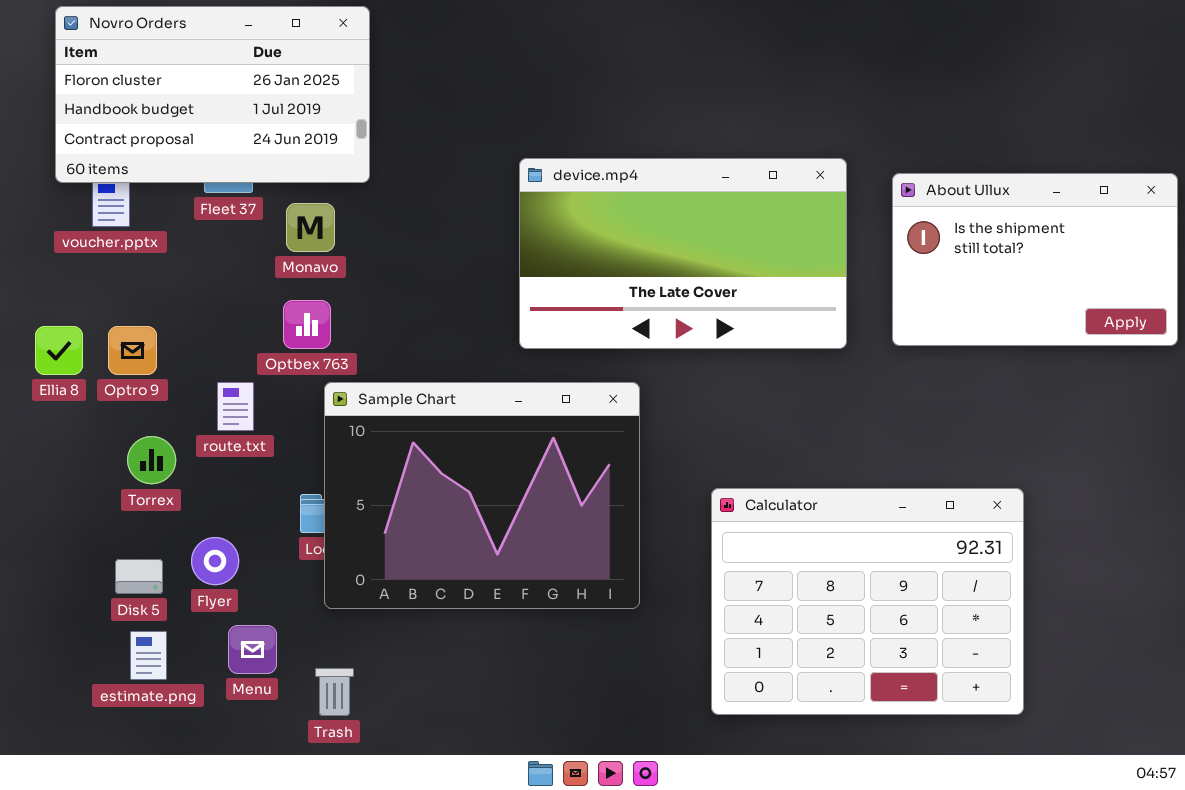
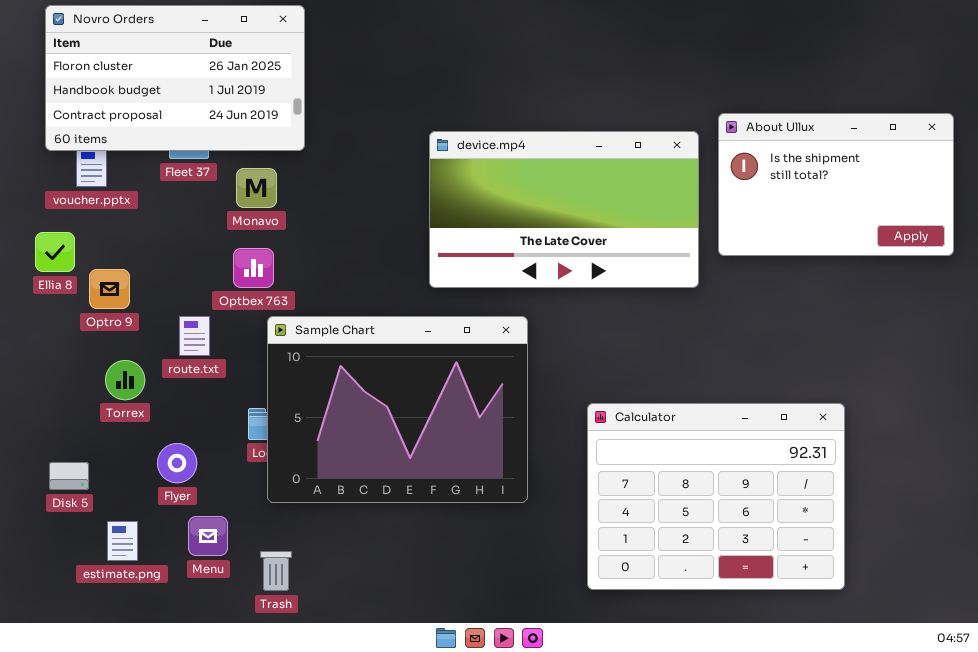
About Ullux: [892,173,1178,346] -> [718,113,954,256], moved
Ellia 8: [35,326,83,375] -> [35,232,75,272], moved
Disk 5: [115,559,163,594] -> [49,462,89,490], moved

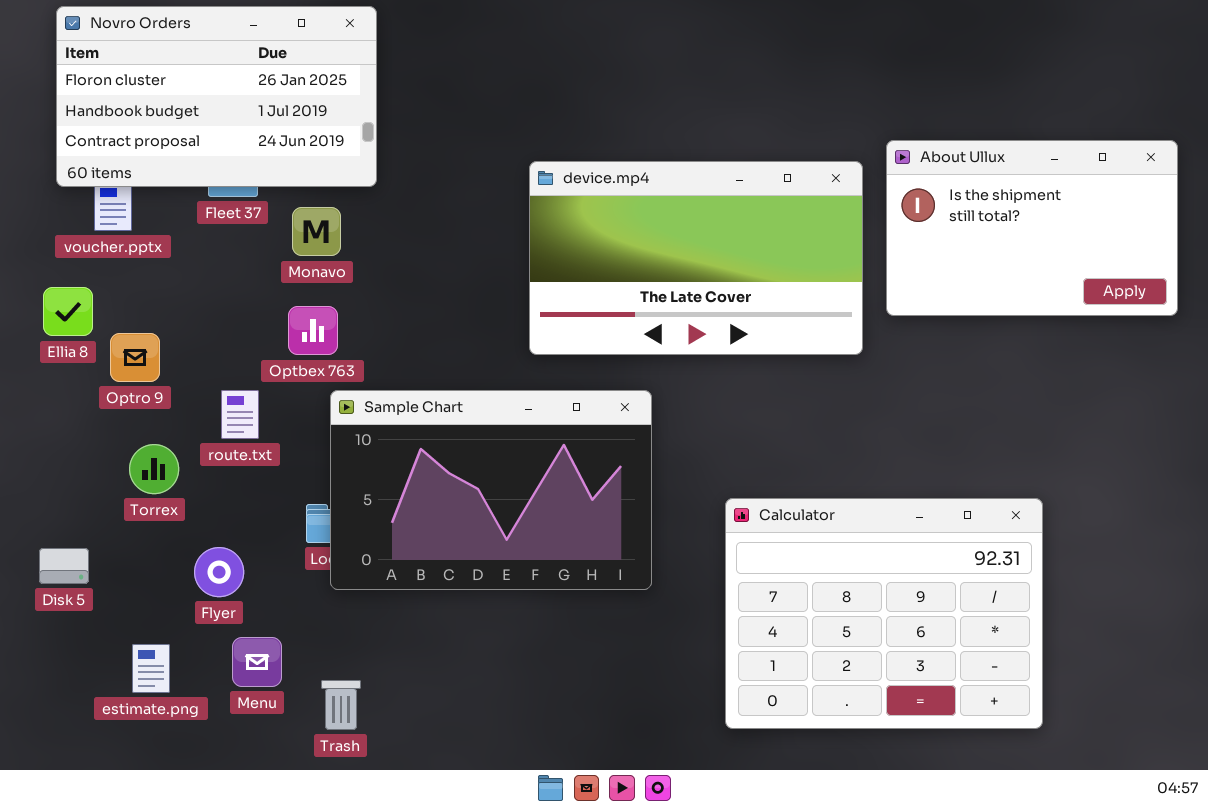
Sample Chart: [267,316,528,503] -> [330,390,652,590], resized
Disk 5: [49,462,89,490] -> [39,548,89,584], moved

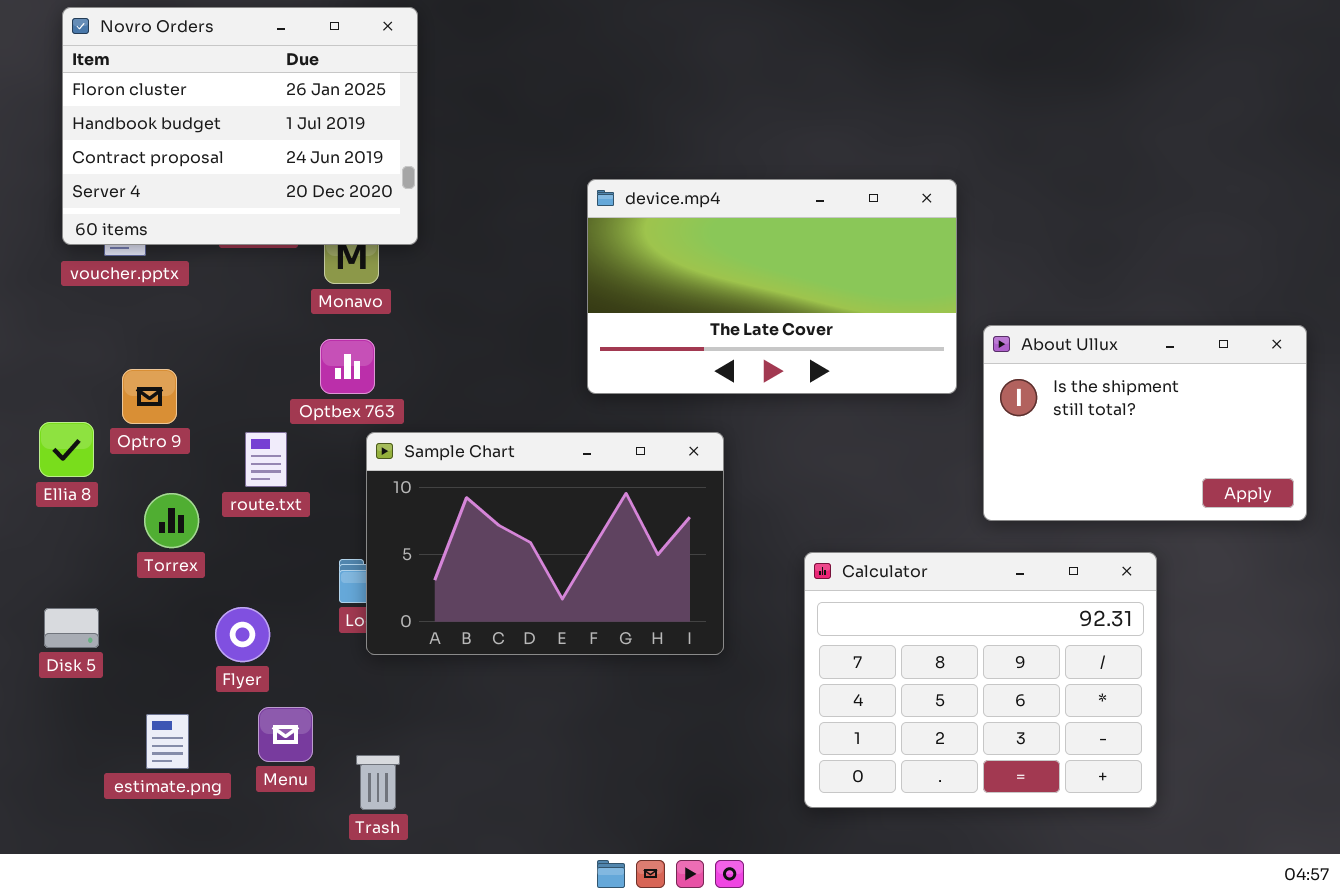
Novro Orders: [56,6,377,187] -> [62,7,418,245], resized
About Ullux: [886,140,1178,316] -> [983,325,1307,521], moved
Ellia 8: [43,287,93,336] -> [39,422,94,477], moved

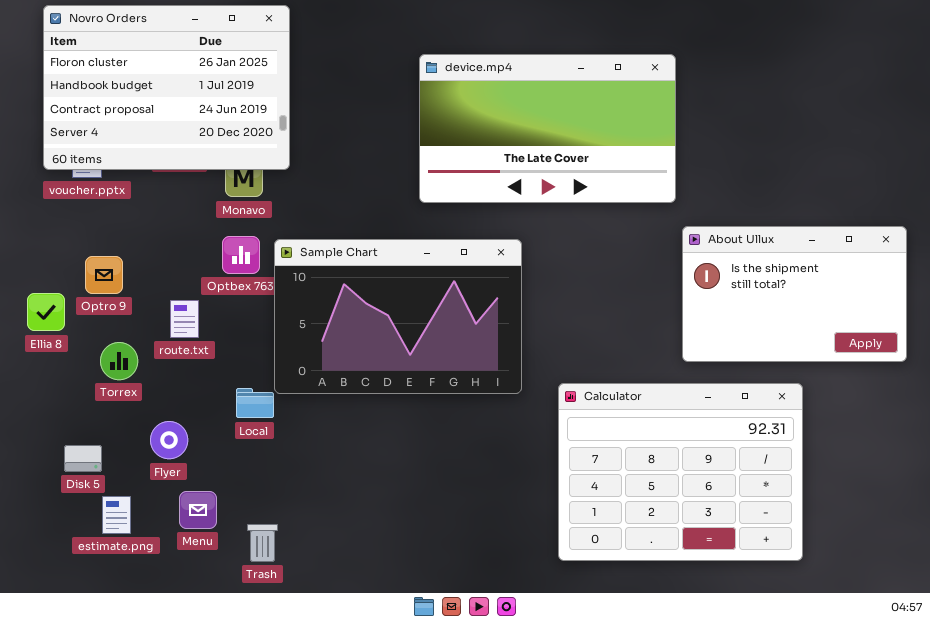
device.mp4: [587,179,957,394] -> [419,54,676,203], moved
Sample Chart: [366,432,724,655] -> [274,239,522,394], moved
Disk 5: [44,608,99,648] -> [64,445,102,472], moved

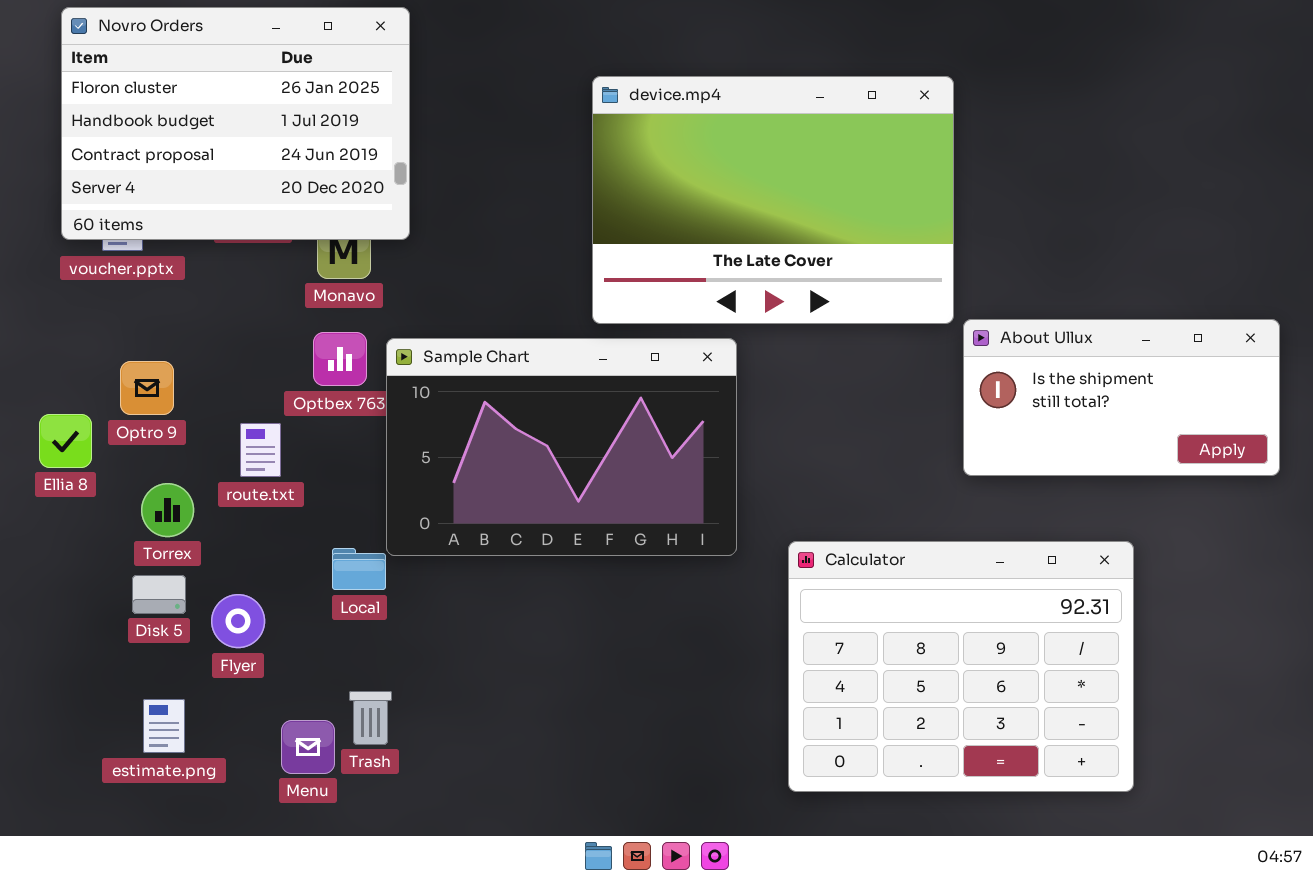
device.mp4: [419,54,676,203] -> [592,76,954,324], resized
About Ullux: [682,226,907,362] -> [963,319,1280,476], resized
Disk 5: [64,445,102,472] -> [132,575,186,614], moved
Menu: [179,491,217,529] -> [281,720,335,774], moved
Trash: [247,524,278,562] -> [349,691,392,745], moved

